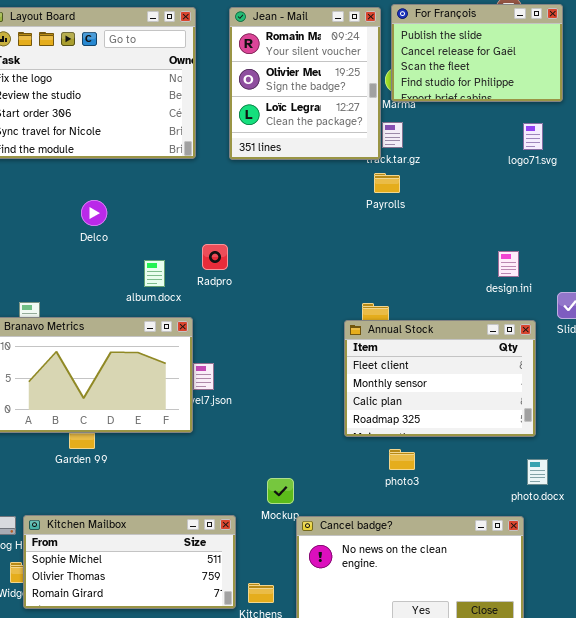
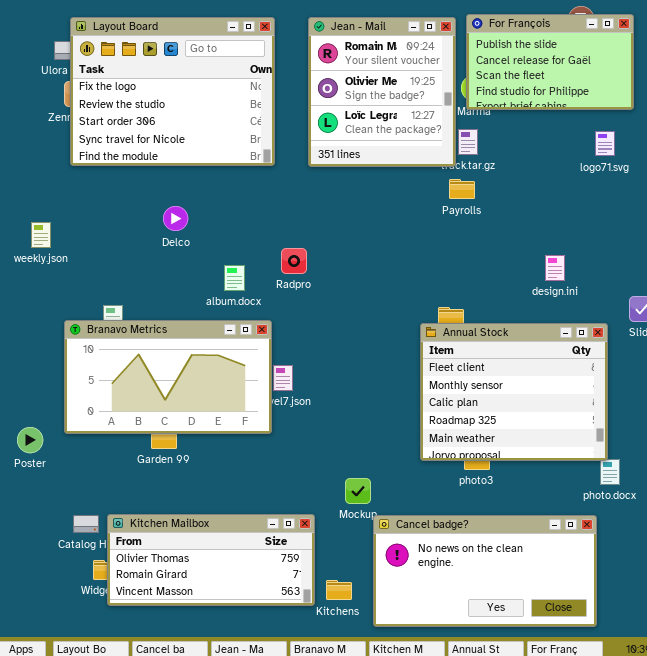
design.ini: [498,251,519,277] -> [545,255,565,281], moved
Annual Stock: [344,320,536,437] -> [420,323,608,461], resized
Kitchen Mailbox: [23,515,236,609] -> [107,514,315,606], scrolled down 1 row

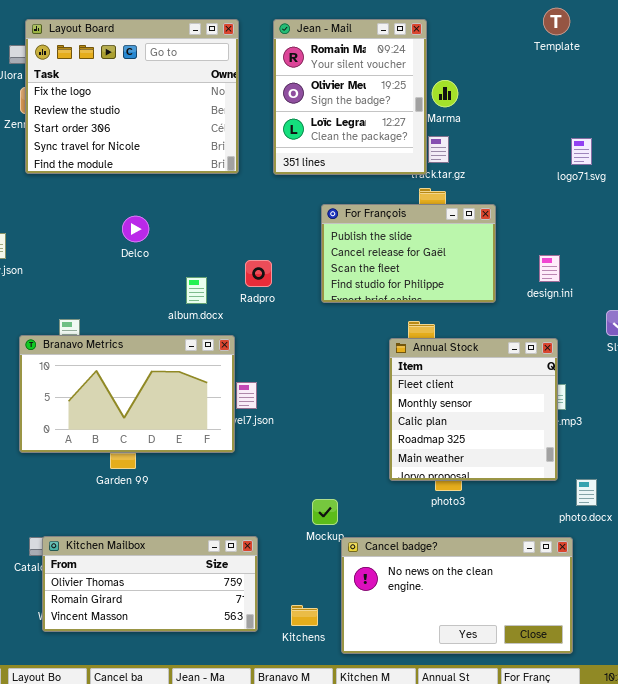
For François: [466,14,634,110] -> [321,204,496,303], moved
design.ini: [545,255,565,281] -> [539,255,560,282], moved
Annual Stock: [420,323,608,461] -> [389,338,558,481], resized
Kitchen Mailbox: [107,514,315,606] -> [42,536,258,632], moved

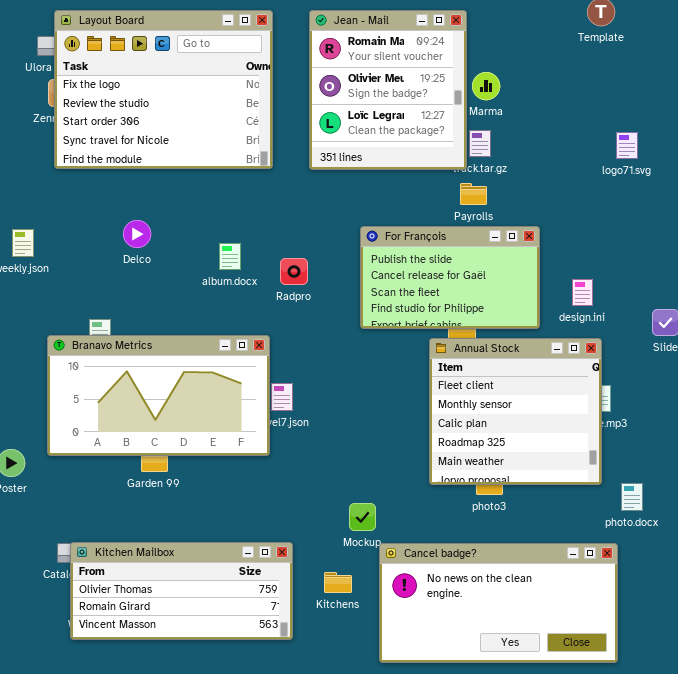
For François: [321,204,496,303] -> [360,226,540,329], moved
Delco: [122,216,149,242] -> [123,220,151,248], moved
design.ini: [539,255,560,282] -> [572,279,593,306], moved
album.docx: [186,277,207,304] -> [219,243,241,270], moved
Kitchens: [291,605,318,626] -> [324,572,352,593], moved

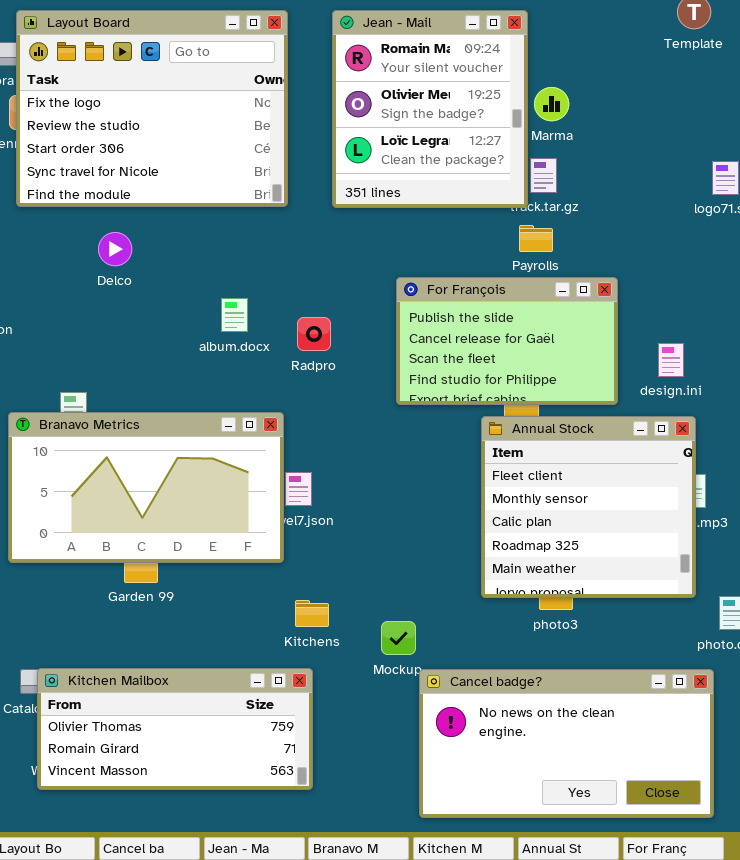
Delco: [123,220,151,248] -> [98,232,132,266], moved
Kitchens: [324,572,352,593] -> [295,600,329,627], moved

